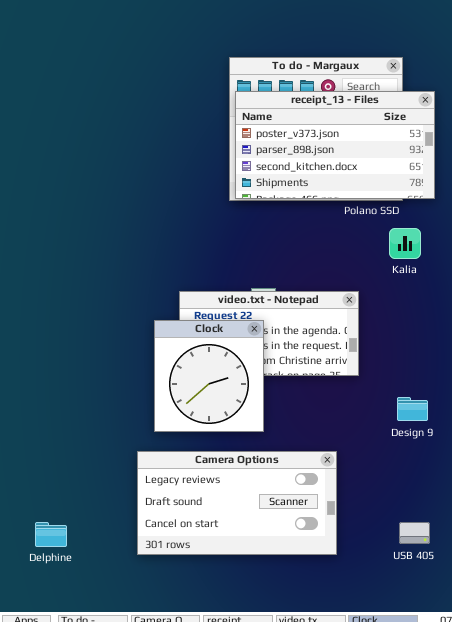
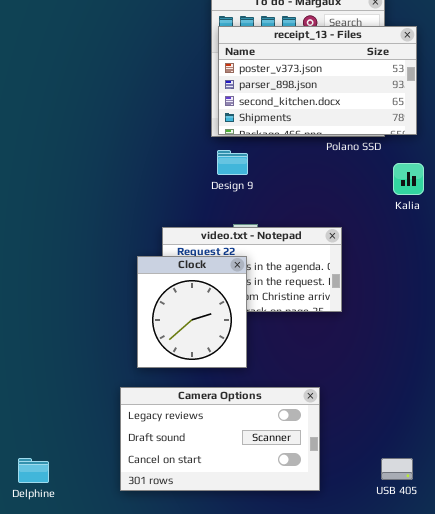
Kalia: [389,228,421,259] -> [393,163,424,195], moved
Design 9: [397,397,428,421] -> [217,150,248,175], moved

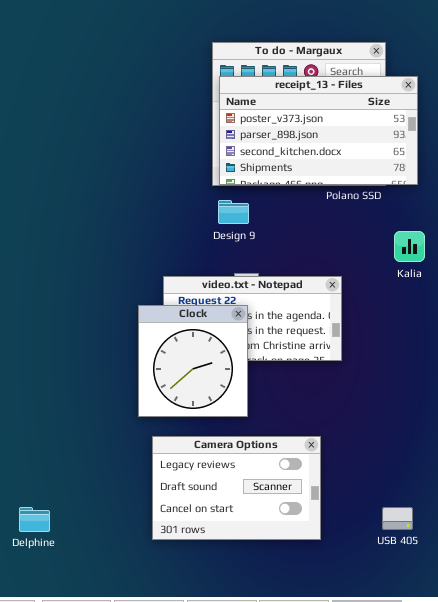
Kalia: [393,163,424,195] -> [394,231,425,262], moved
Camera Options: [120,387,320,491] -> [152,436,321,540], resized

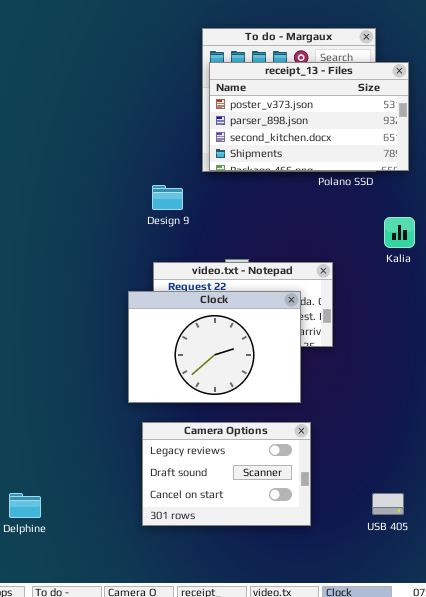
Design 9: [218,200,249,224] -> [152,185,183,210], moved
Clock: [138,305,248,417] -> [128,291,301,403], resized

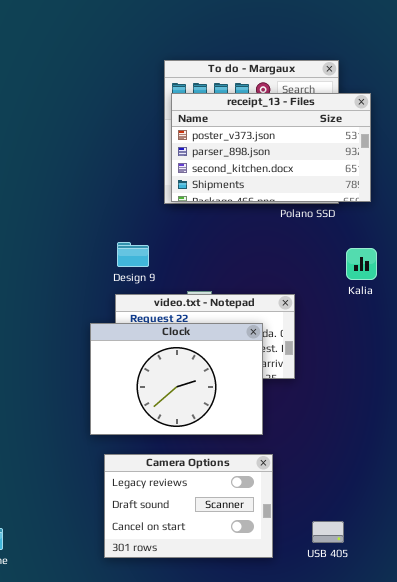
Design 9: [152,185,183,210] -> [117,242,149,267], moved
USB 405: [372,493,404,515] -> [312,521,344,543], moved

